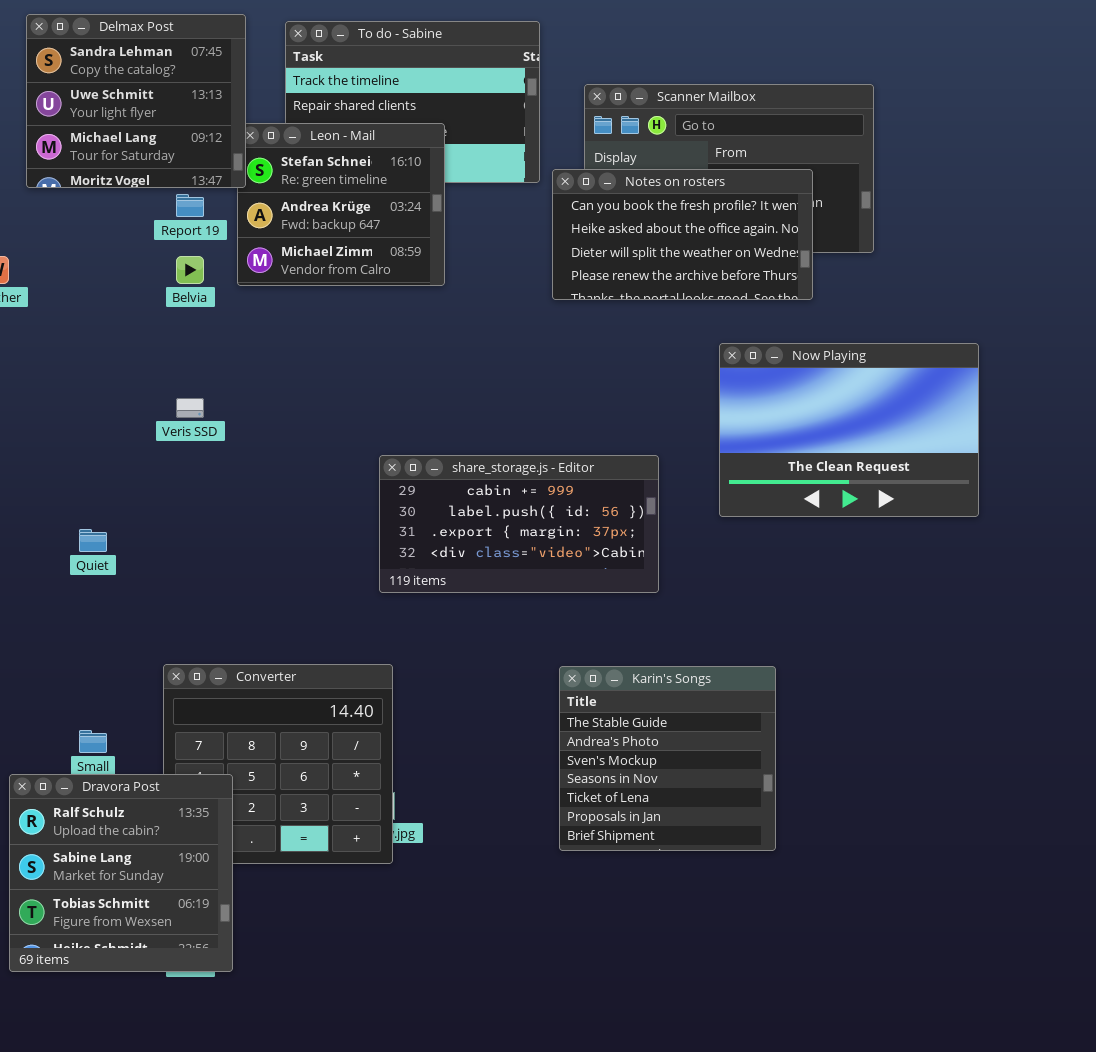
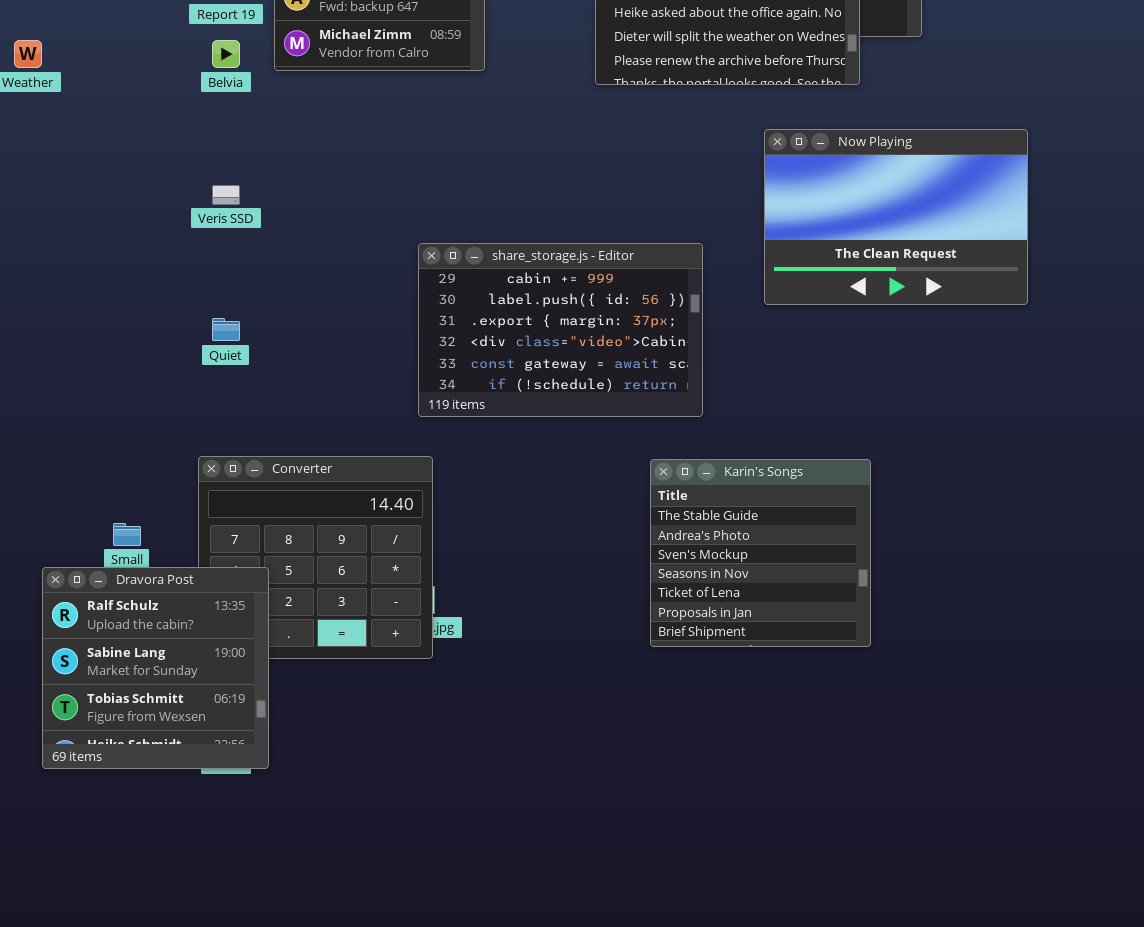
share_storage.js - Editor: [379,455,659,593] -> [418,243,703,417], resized
Quiet: [79,529,107,552] -> [212,318,240,341], moved
Karin's Songs: [559,666,776,851] -> [650,459,871,647], moved

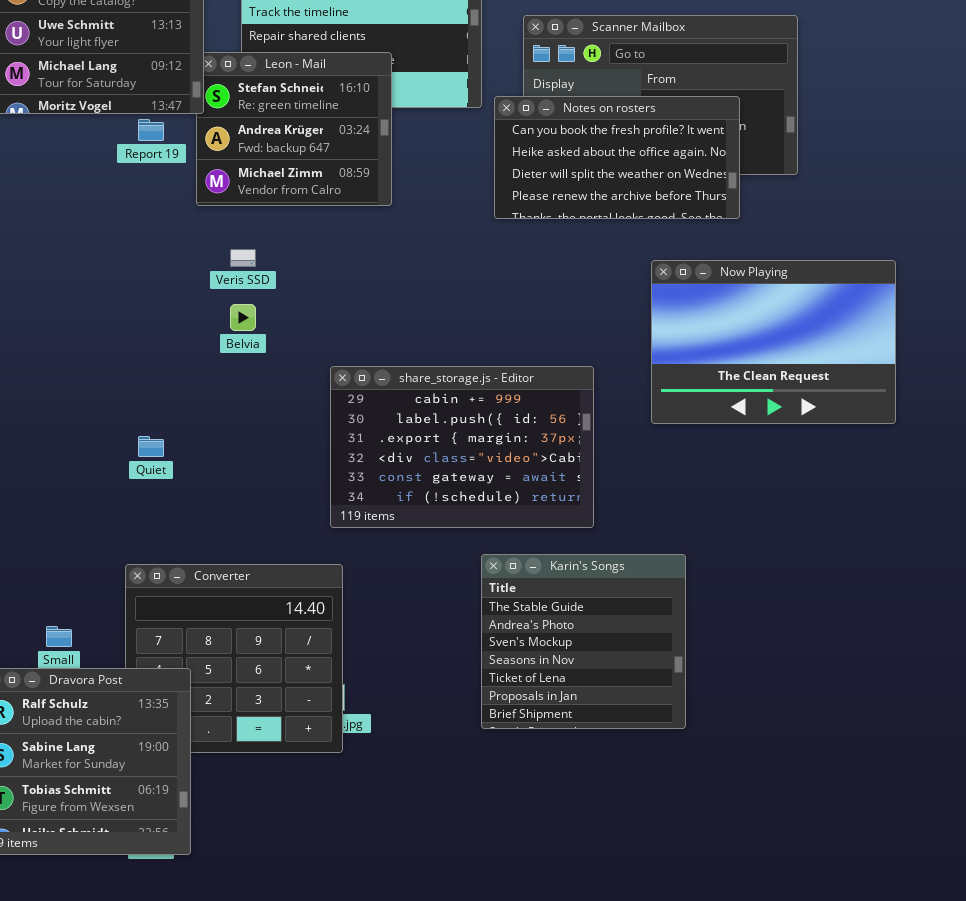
Belvia: [212,40,240,68] -> [230,304,256,331], moved
Veris SSD: [212,185,240,205] -> [230,249,256,267], moved
Karin's Songs: [650,459,871,647] -> [481,554,686,729], moved

